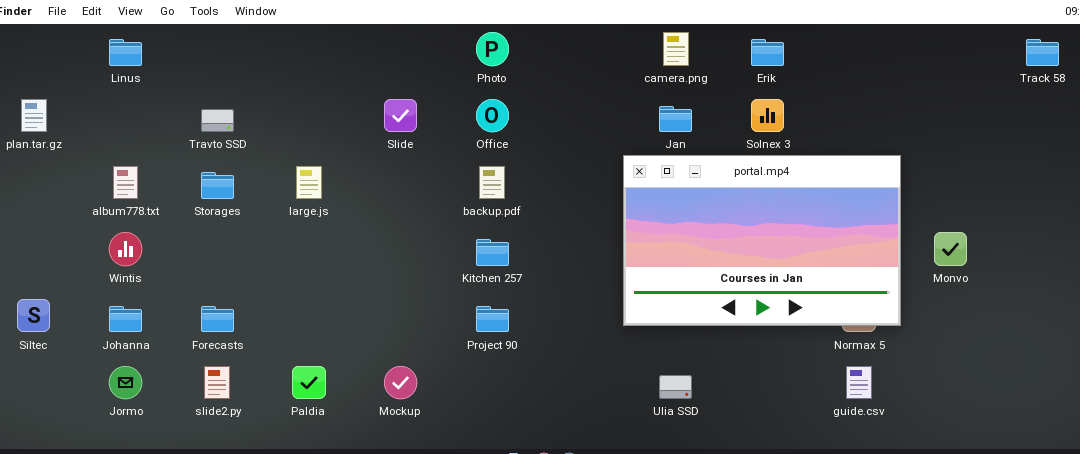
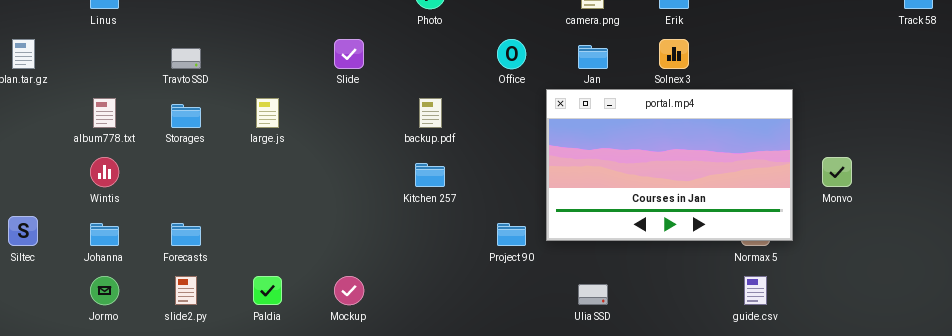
Office: [476,99,509,132] -> [497,39,526,69], moved
Project 90: [476,306,509,332] -> [497,223,526,246], moved

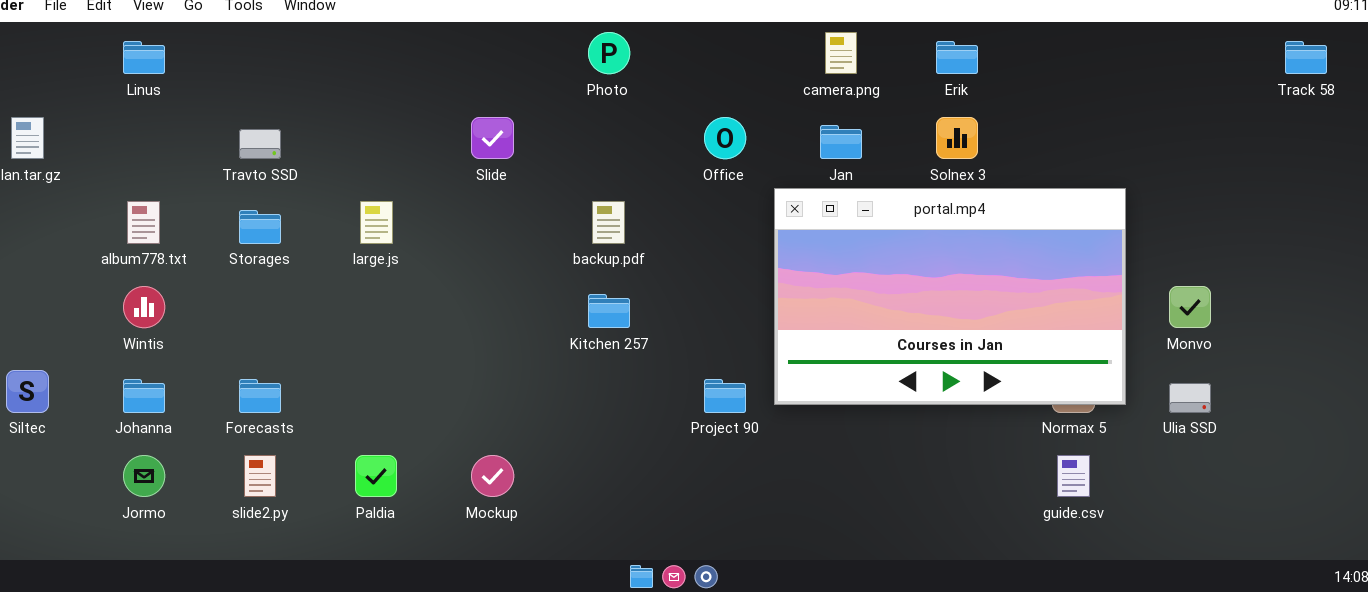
Ulia SSD: [578,284,608,305] -> [1169,383,1211,413], moved

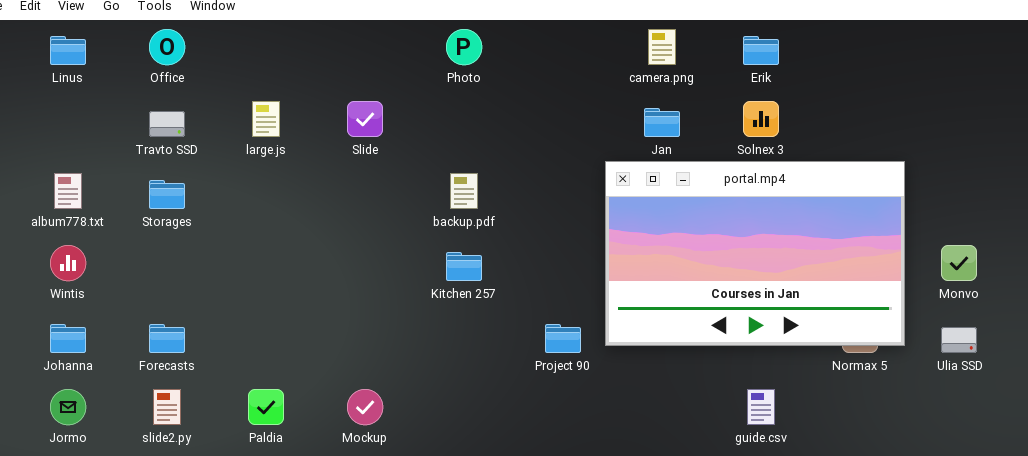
Office: [704,117,746,159] -> [149,29,185,65], moved
large.js: [360,201,393,244] -> [252,101,280,137], moved
guide.csv: [1057,455,1090,497] -> [747,389,775,425], moved

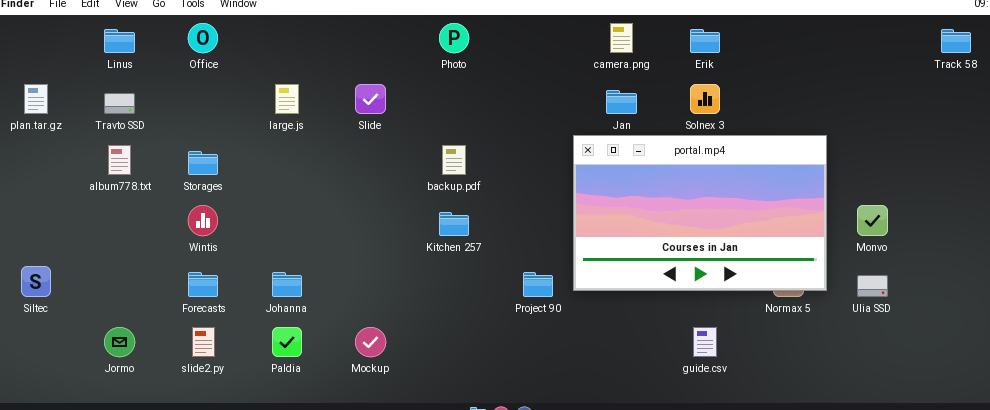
Travto SSD: [149,111,185,137] -> [104,93,135,114], moved
Wintis: [50,245,86,281] -> [188,205,218,236], moved
Johanna: [50,324,86,353] -> [272,272,302,297], moved

